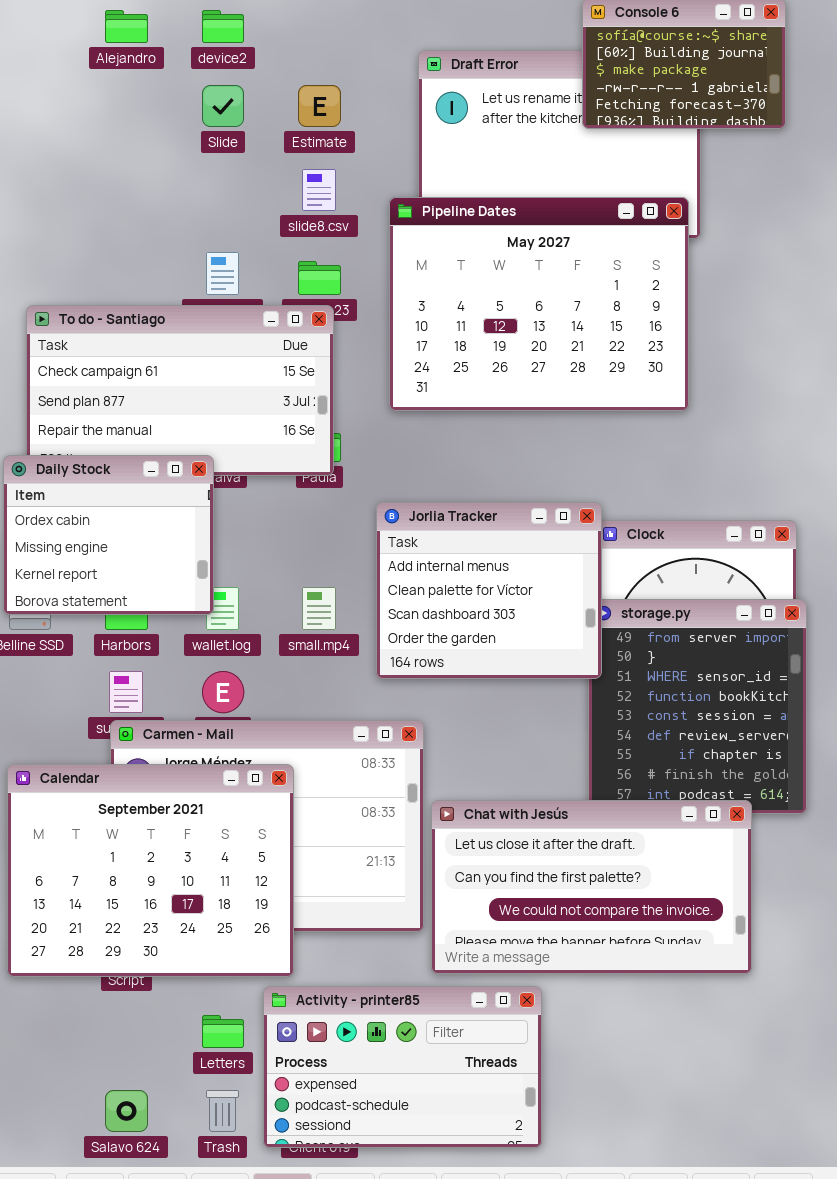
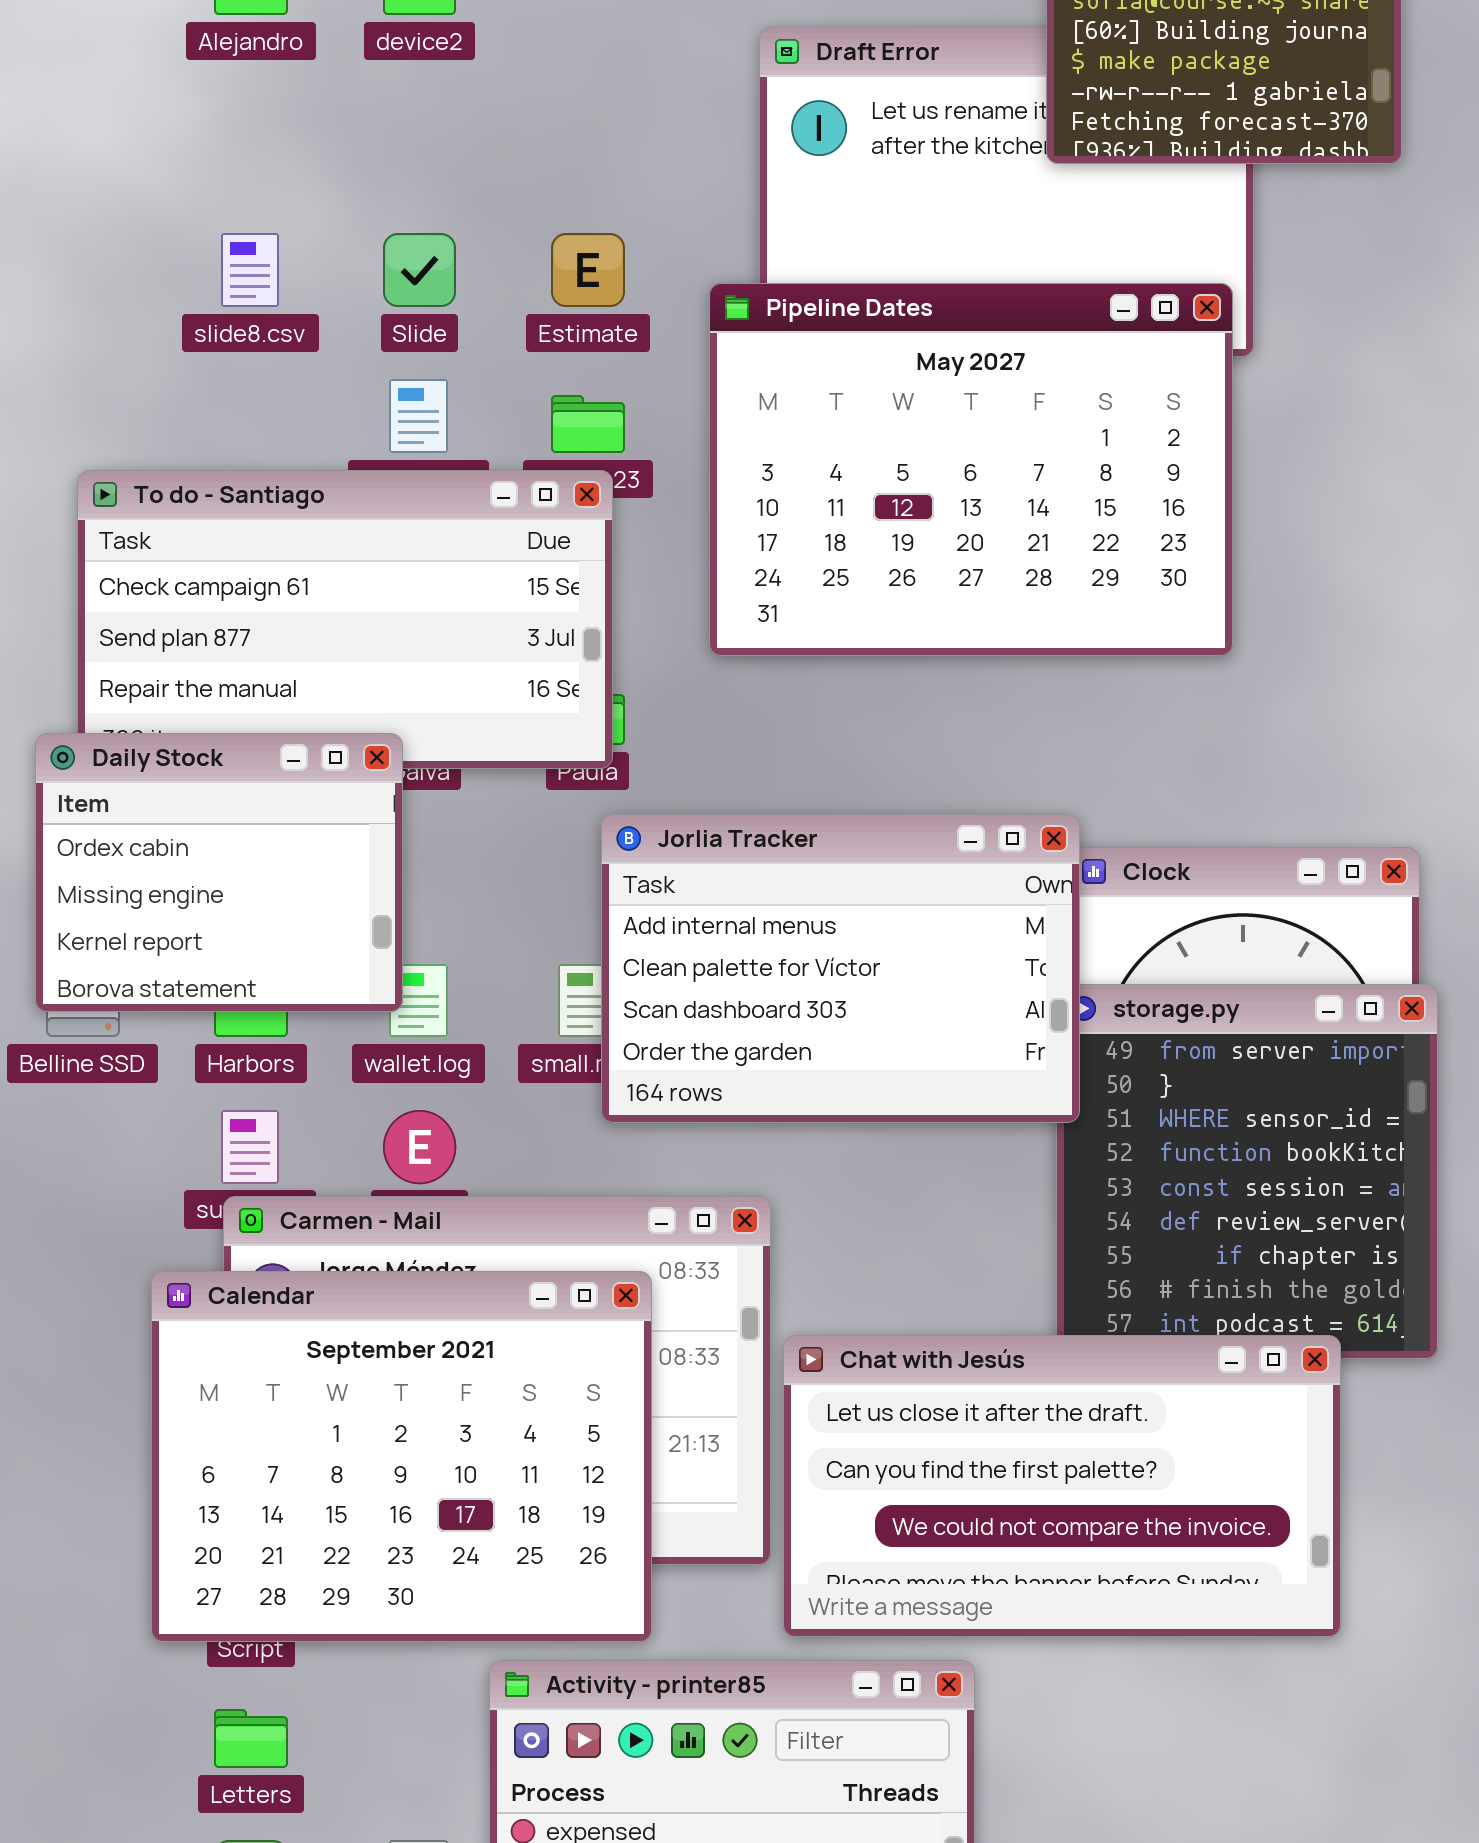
Slide: [202,85,244,127] -> [383,233,456,307], moved
Estimate: [298,85,341,127] -> [551,233,625,307], moved
slide8.csv: [302,169,336,211] -> [221,233,279,307], moved
Jorlia Tracker: [376,502,602,679] -> [601,814,1080,1123], resized
Calendar: [7,764,294,977] -> [151,1271,652,1642], moved
Letters: [202,1015,244,1048] -> [214,1709,288,1768], moved

